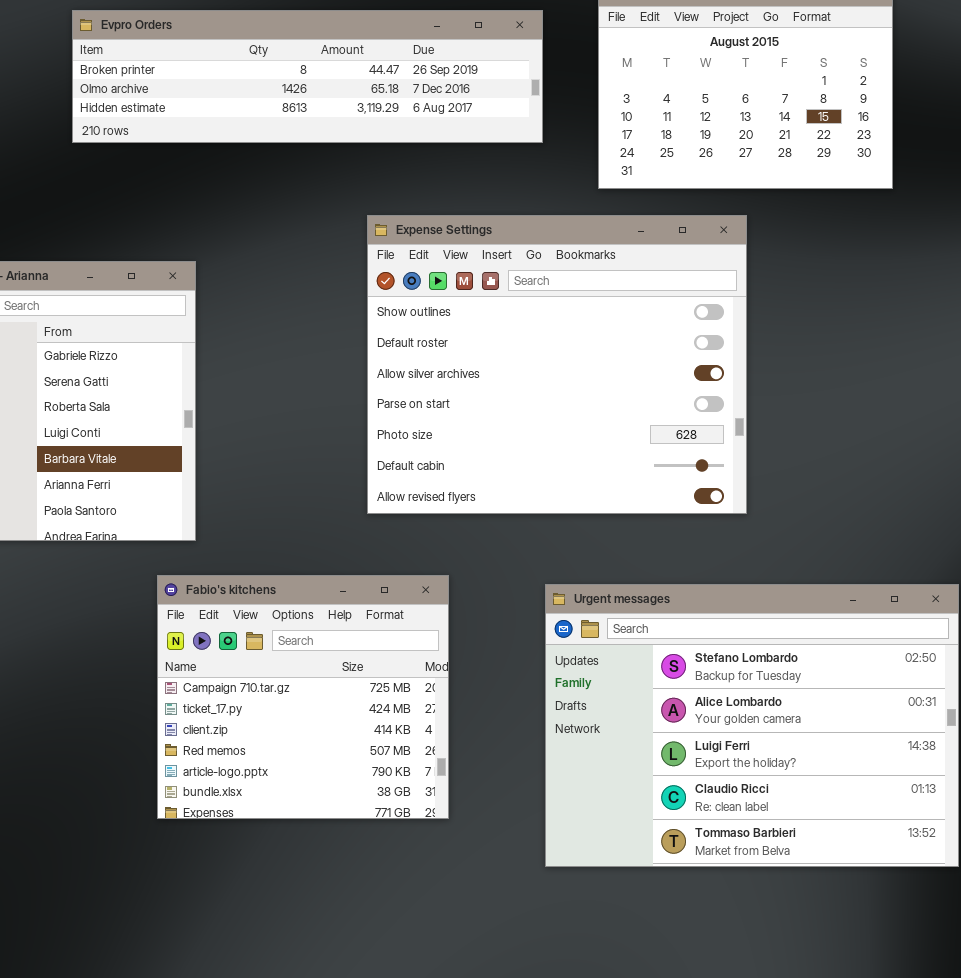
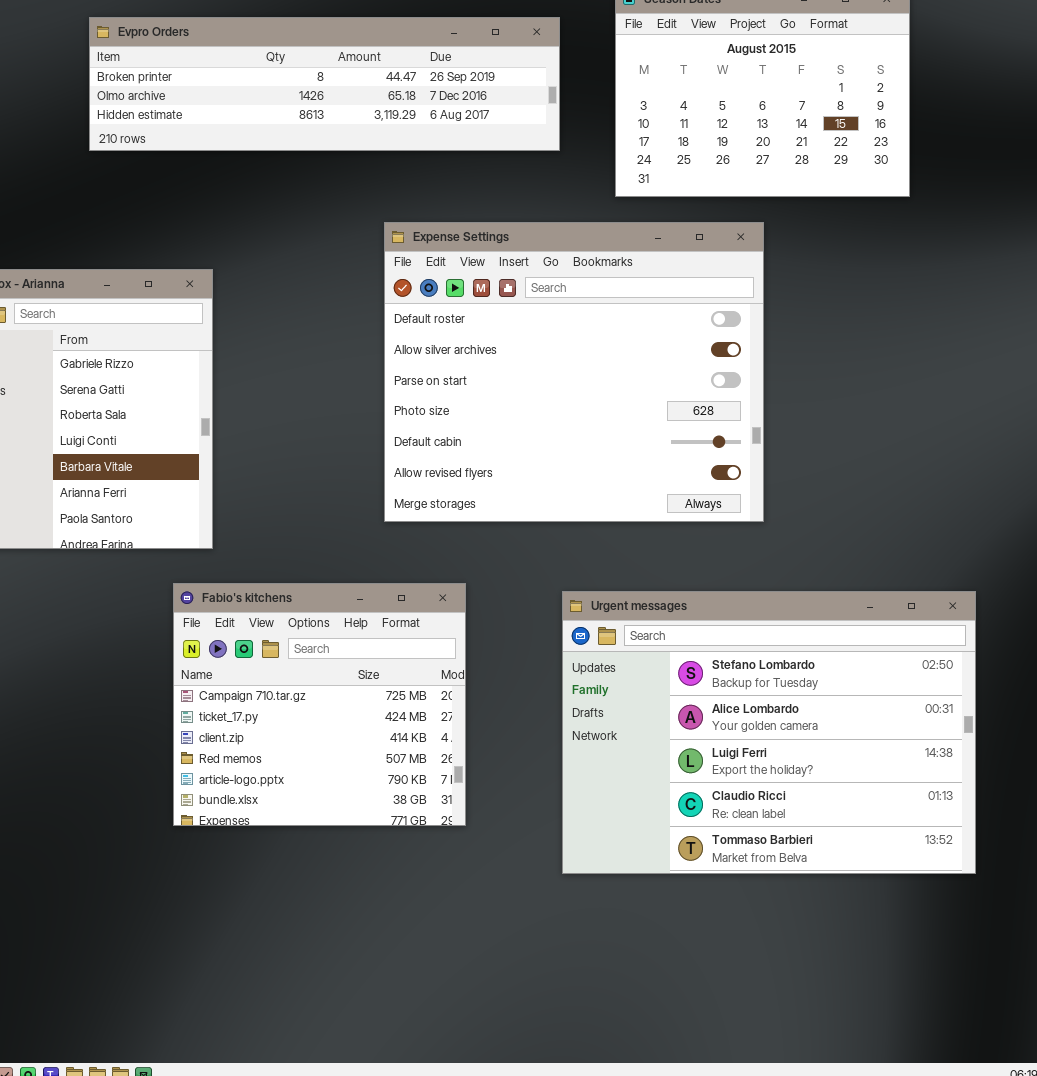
Expense Settings: [367,215,747,514] -> [384,222,764,522], scrolled down 1 row

